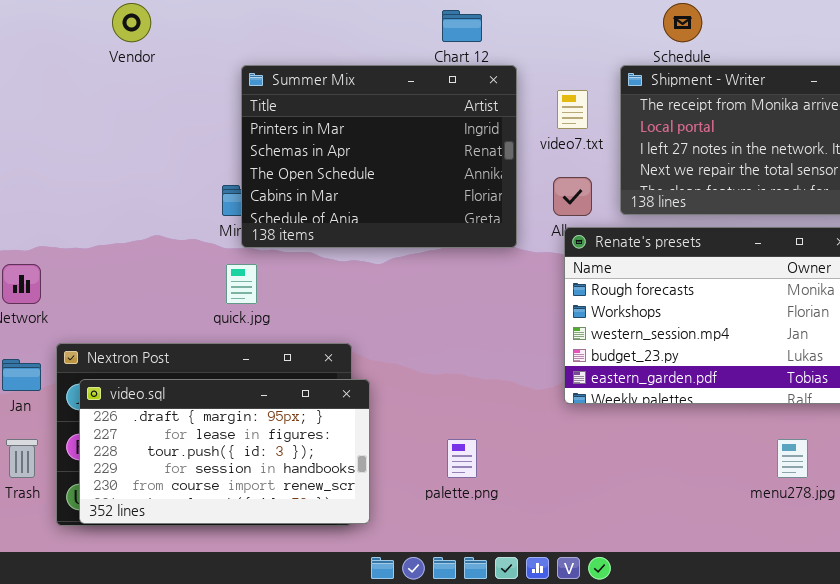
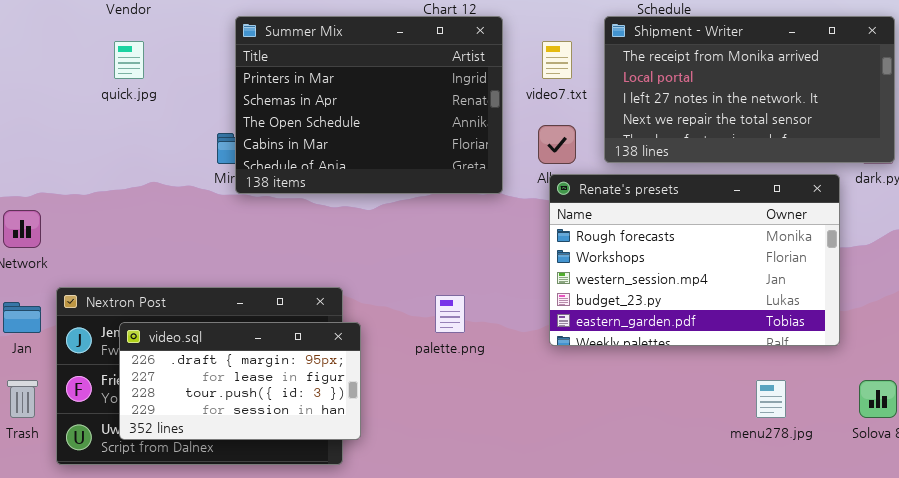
quick.jpg: [226,264,257,304] -> [114,41,144,79], moved
video.sql: [79,379,370,524] -> [119,322,361,440], resized
palette.png: [447,439,477,478] -> [435,295,465,333], moved

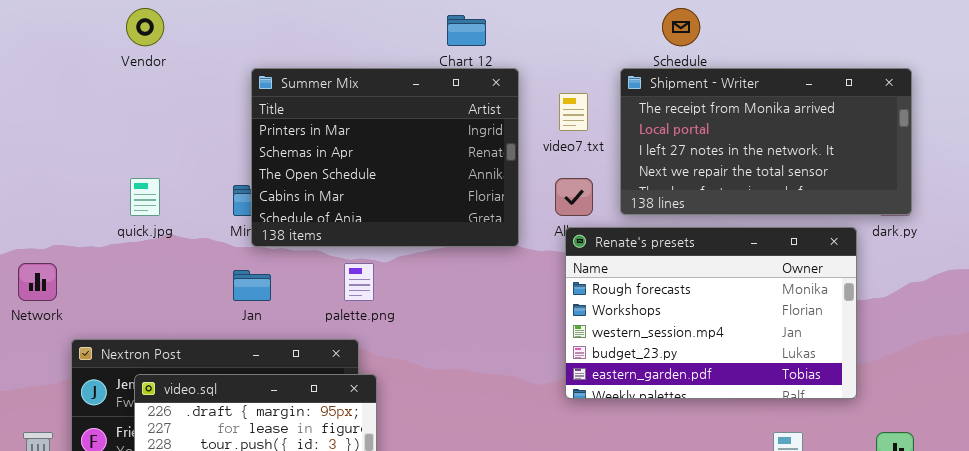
quick.jpg: [114,41,144,79] -> [130,178,160,216], moved
palette.png: [435,295,465,333] -> [344,263,374,301], moved
Jan: [3,302,41,333] -> [233,270,271,301], moved

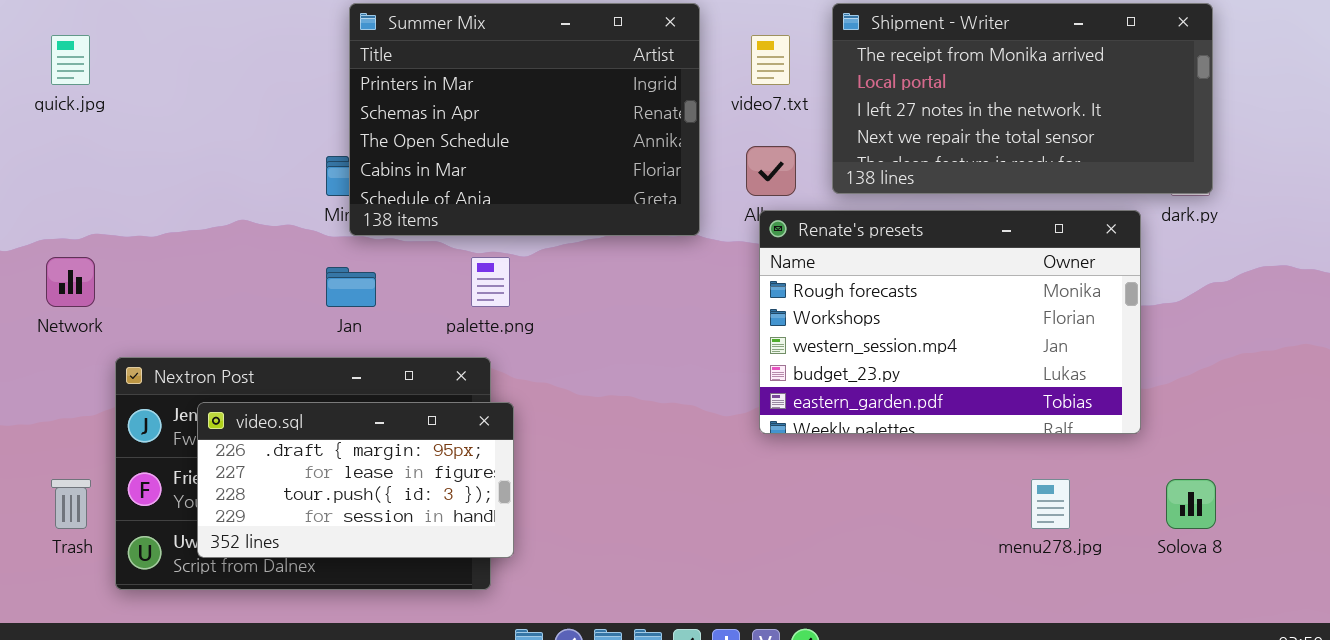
quick.jpg: [130,178,160,216] -> [51,35,90,85], moved

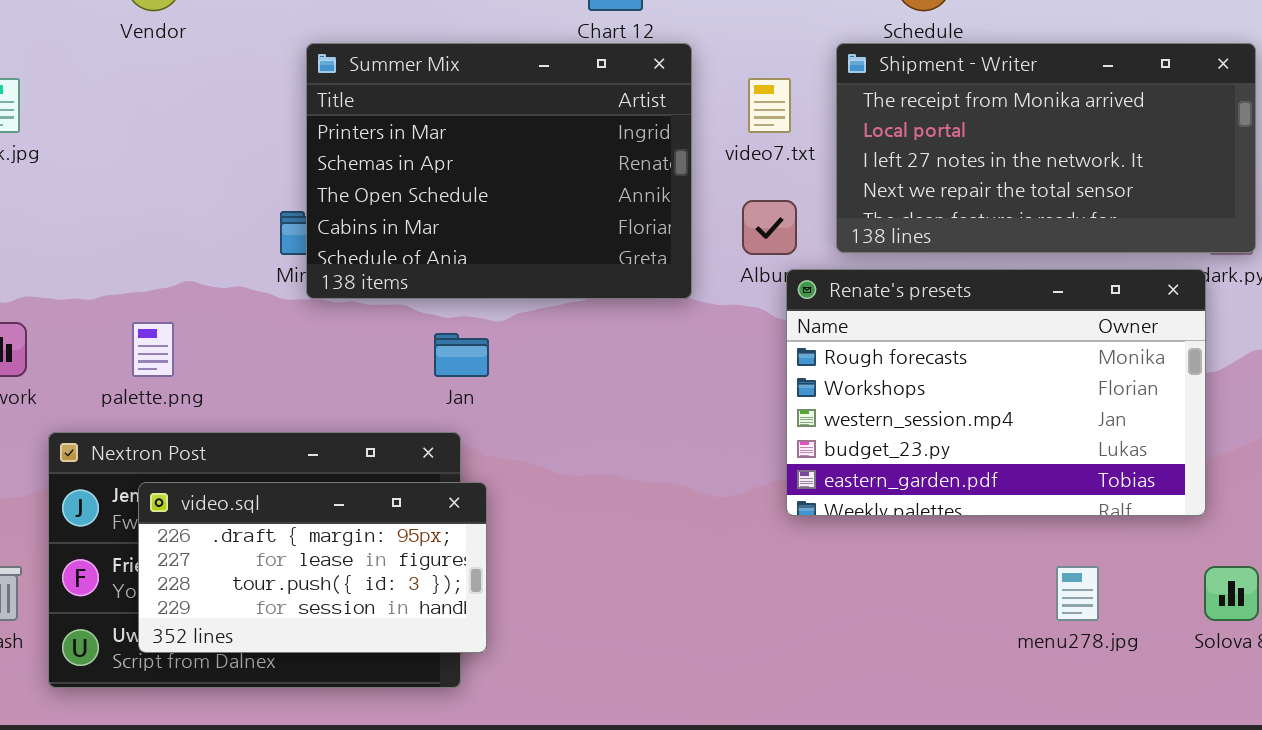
Renate's presets: [759,210,1141,434] -> [786,269,1206,516], moved
palette.png: [471,257,510,307] -> [132,322,174,377], moved
Jan: [326,267,376,307] -> [434,333,489,377], moved

